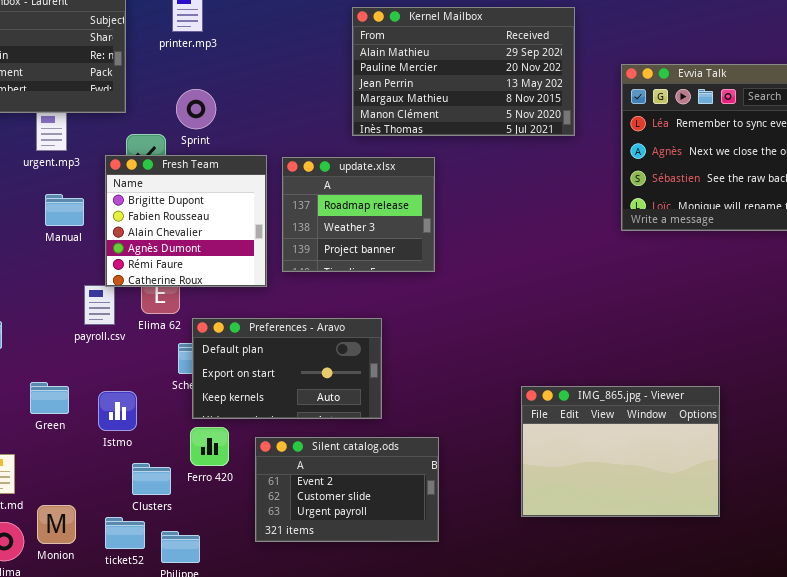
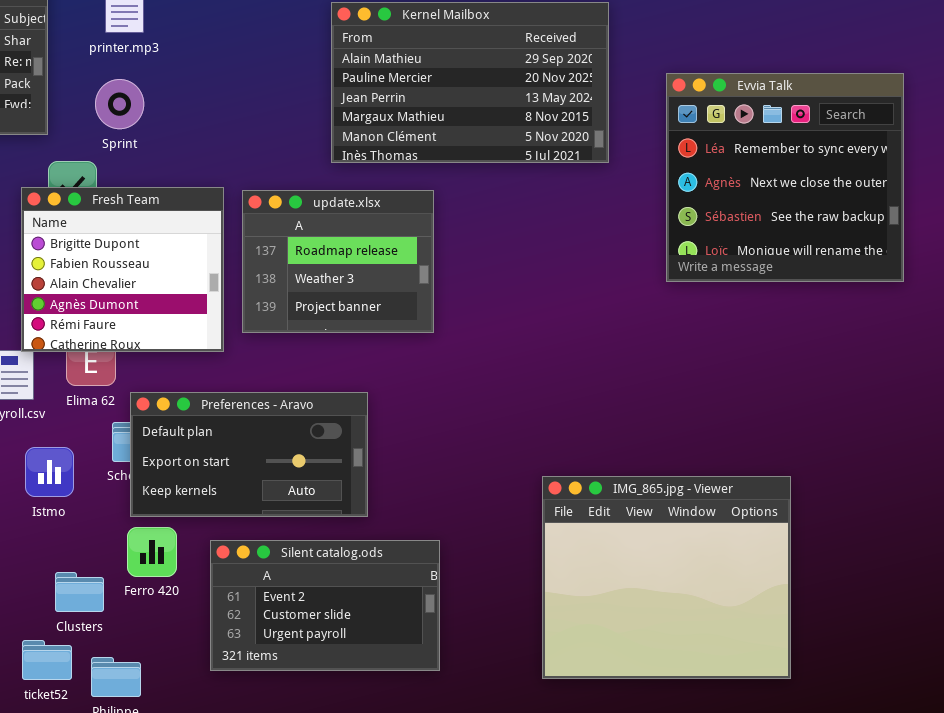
Sprint: [176,89,216,129] -> [95,79,144,129], moved
IMG_865.jpg - Viewer: [521,386,720,517] -> [542,476,791,679], resized
Istmo: [98,391,137,431] -> [25,447,74,497], moved

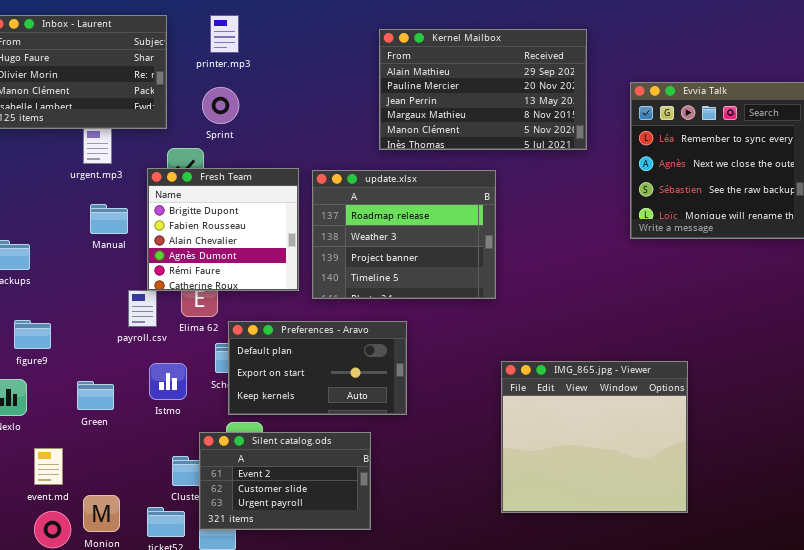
update.xlsx: [242,190,434,333] -> [312,170,496,299], resized
IMG_865.jpg - Viewer: [542,476,791,679] -> [501,361,688,513], moved
Silent catalog.ods: [210,540,440,671] -> [199,432,371,530], moved

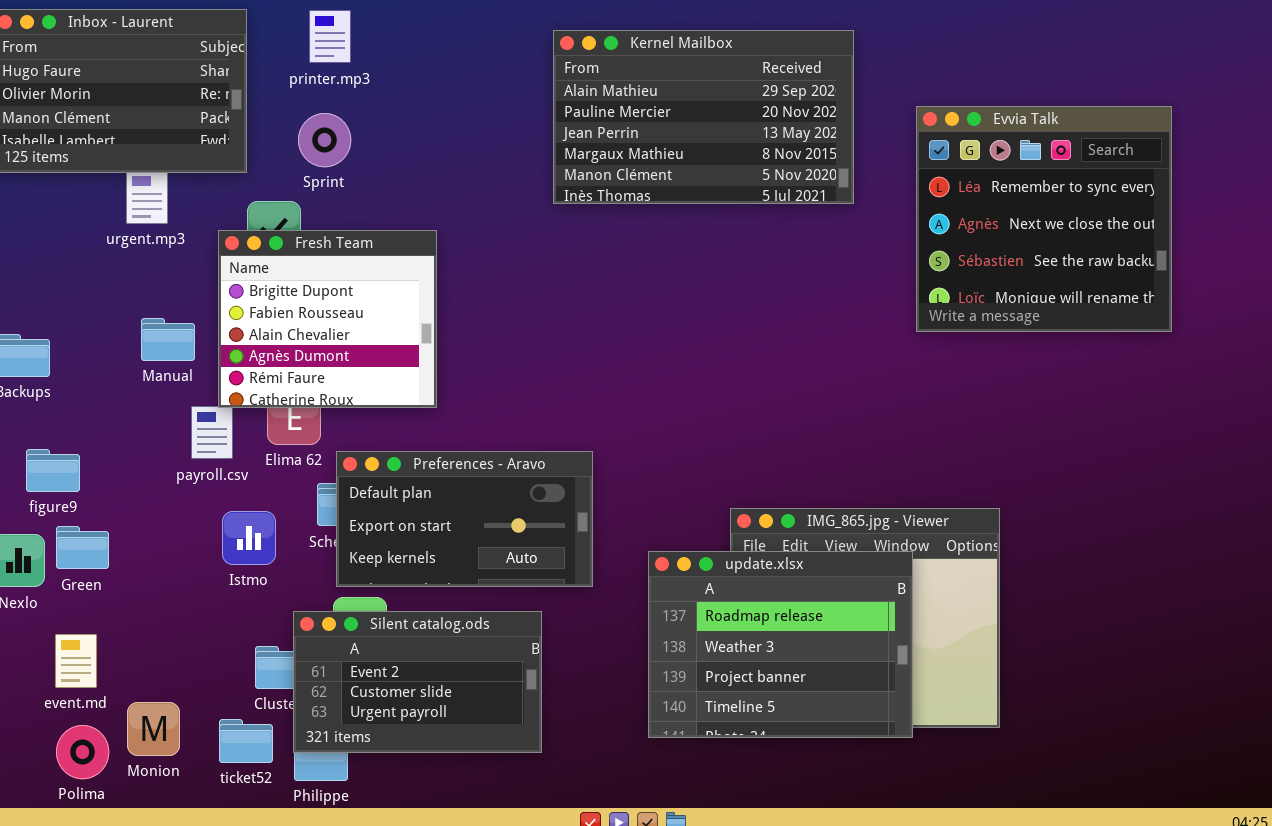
update.xlsx: [312,170,496,299] -> [648,551,913,738], moved
Manual: [90,204,128,234] -> [141,318,195,361], moved
Green: [77,381,114,410] -> [56,526,109,569], moved

